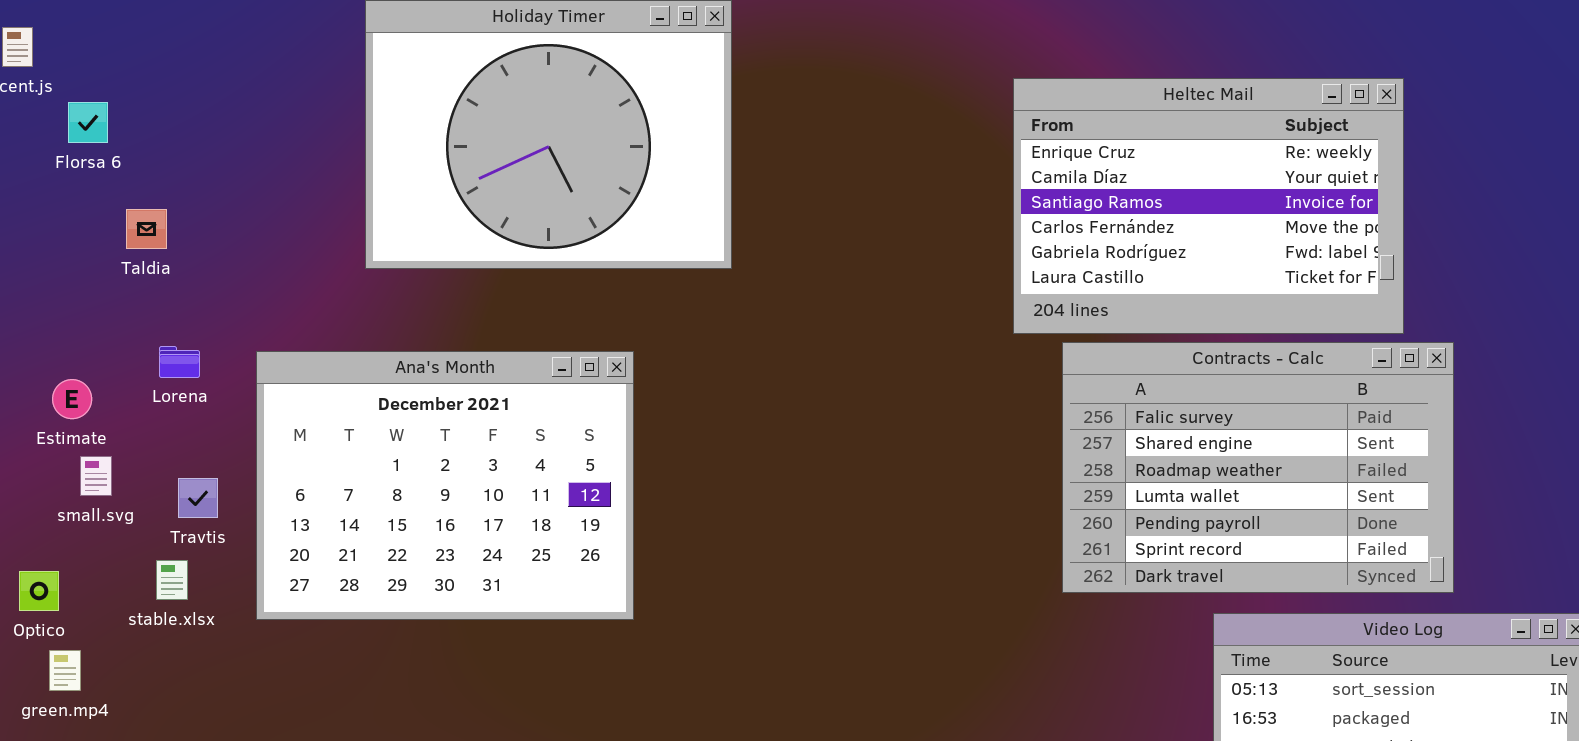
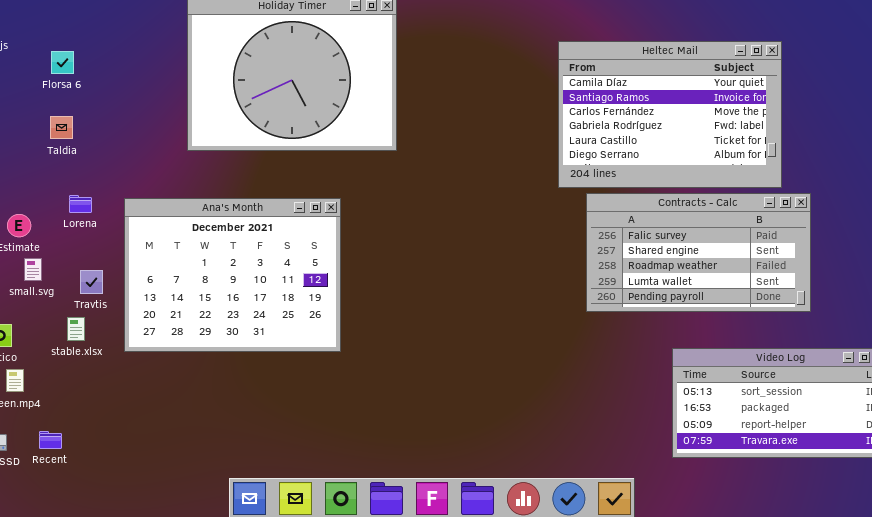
Heltec Mail: [1013,78,1404,334] -> [558,41,782,188], scrolled down 1 row
Florsa 6: [68,102,108,143] -> [51,51,74,74], moved
Contracts - Calc: [1062,342,1454,593] -> [586,193,811,312], resized

